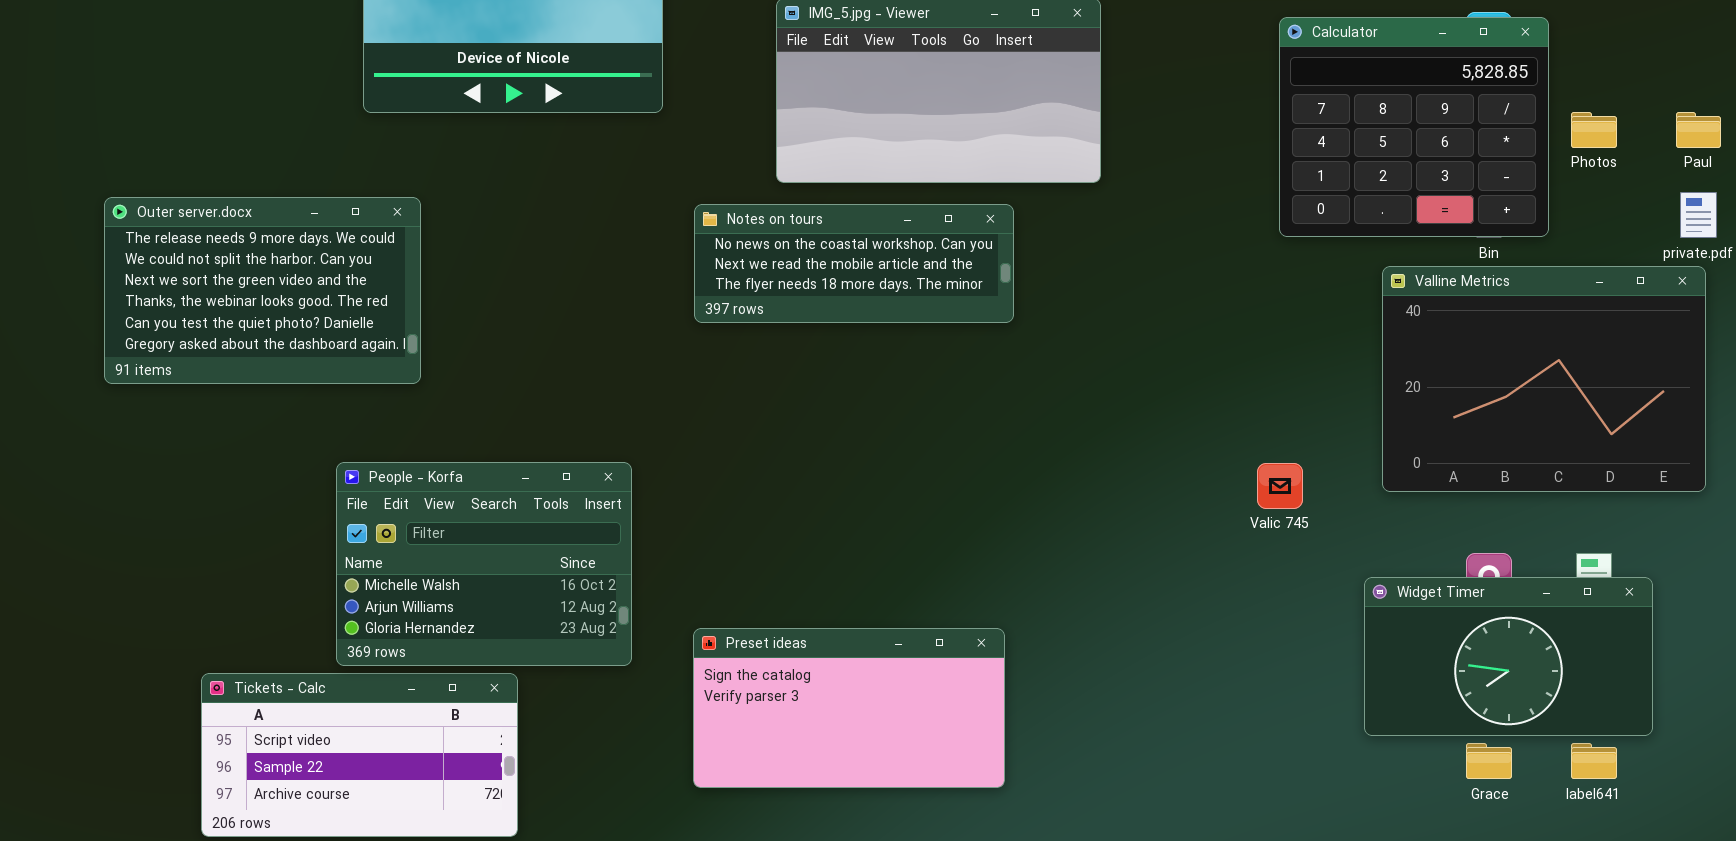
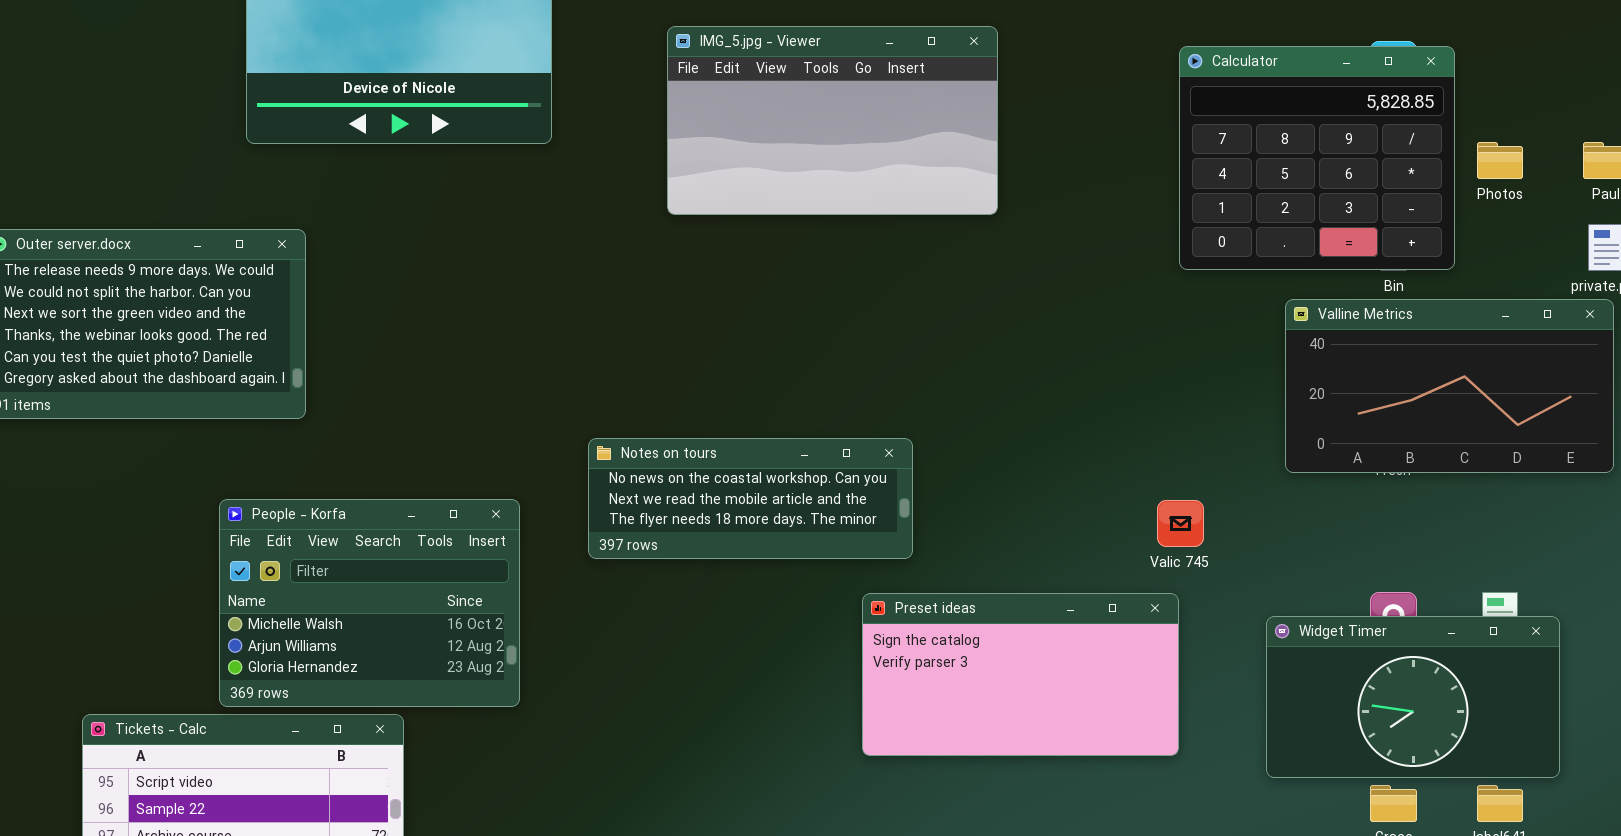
Notes on tours: [694,204,1014,323] -> [588,438,913,559], moved
Valline Metrics: [1382,266,1706,492] -> [1285,299,1614,473], resized
Preset ideas: [693,628,1005,788] -> [862,593,1179,756], moved

